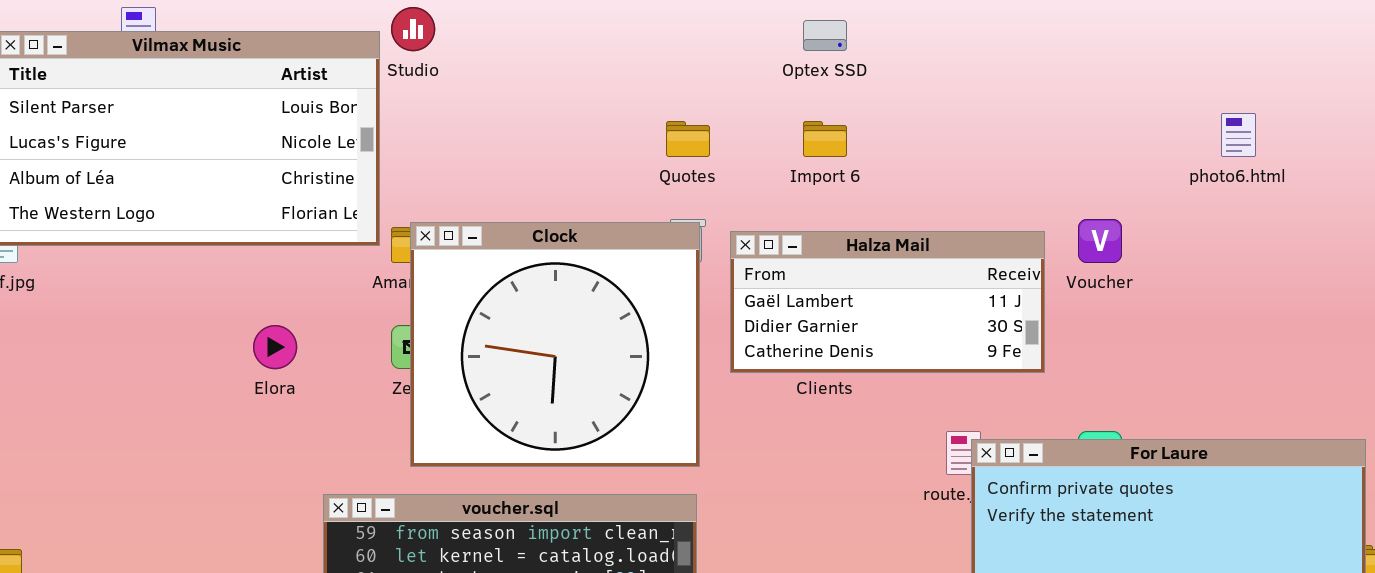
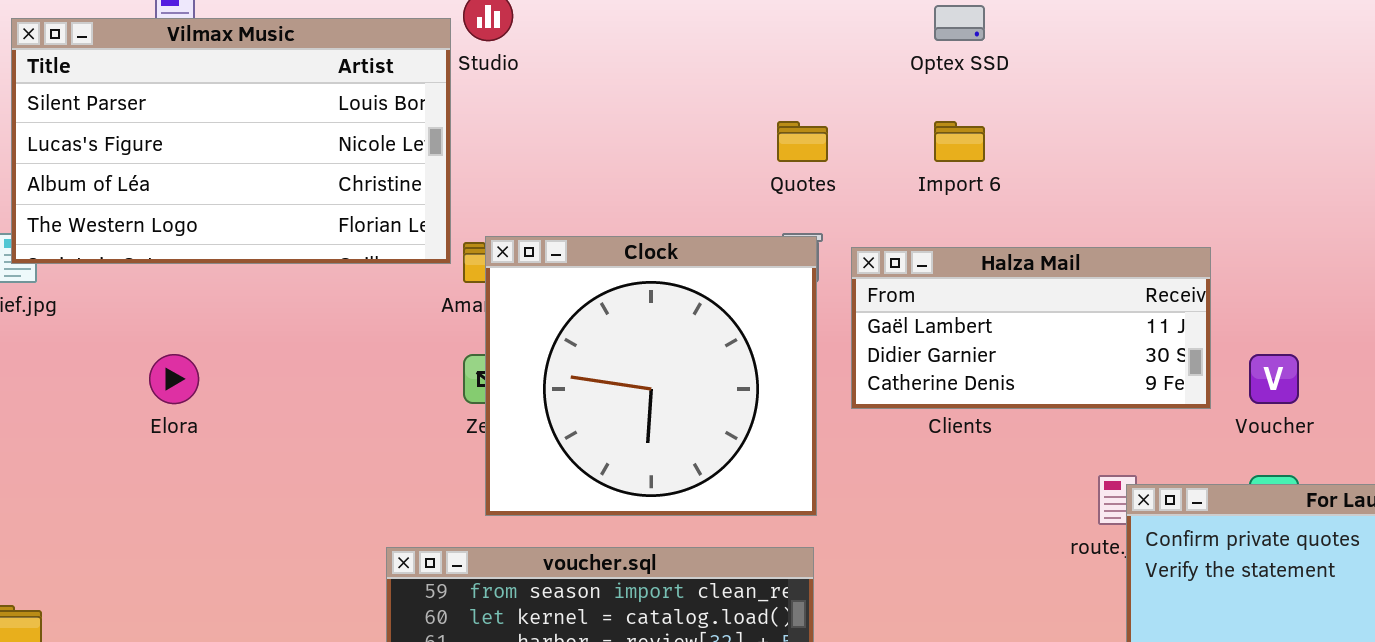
Voucher: [1078,219,1122,263] -> [1249,354,1299,404], moved
Elora: [253,325,297,369] -> [149,354,199,404], moved

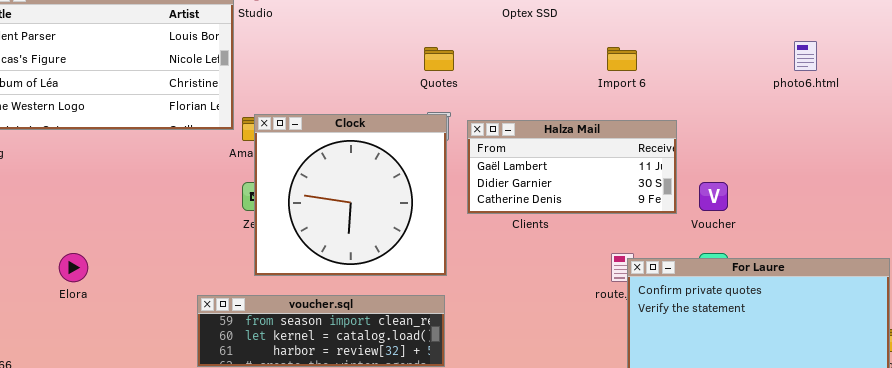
Import 6: [934,121,985,162] -> [607,47,637,71], moved
Elora: [149,354,199,404] -> [59,253,88,282], moved

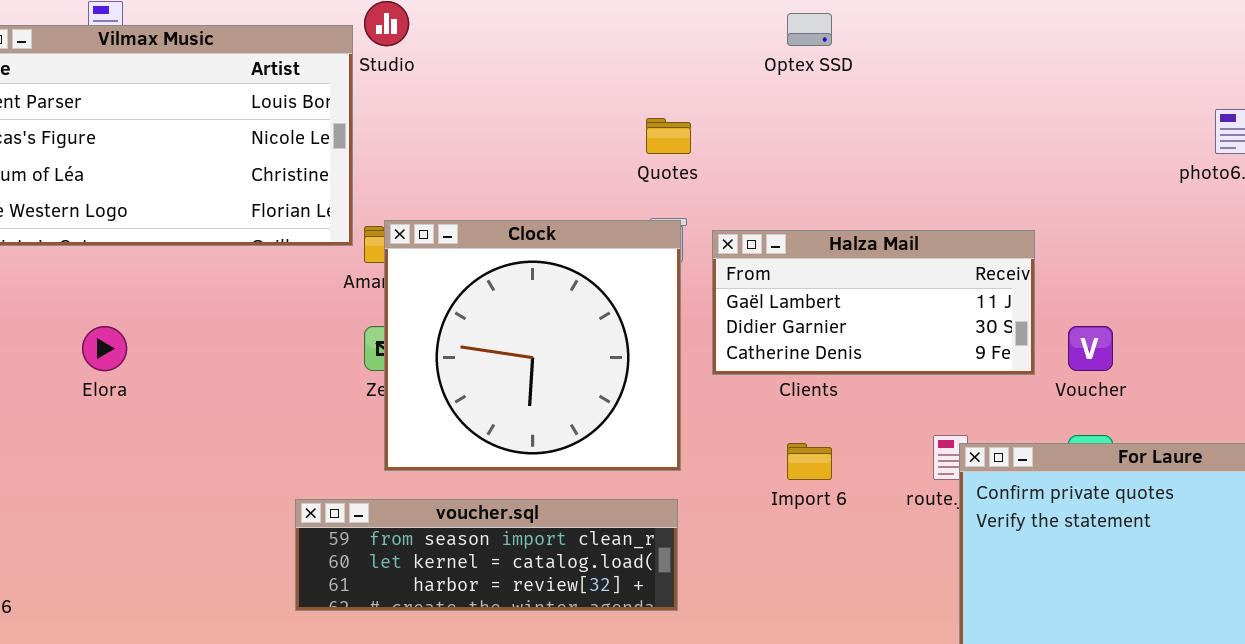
Import 6: [607,47,637,71] -> [787,443,832,480], moved
Elora: [59,253,88,282] -> [82,326,127,371], moved

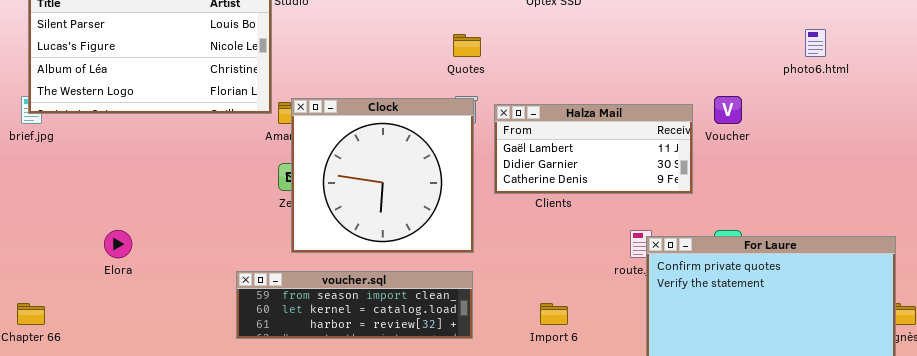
Elora: [82,326,127,371] -> [104,230,132,258], moved
Voucher: [1068,326,1113,371] -> [714,96,742,124], moved
Import 6: [787,443,832,480] -> [540,303,568,325], moved

